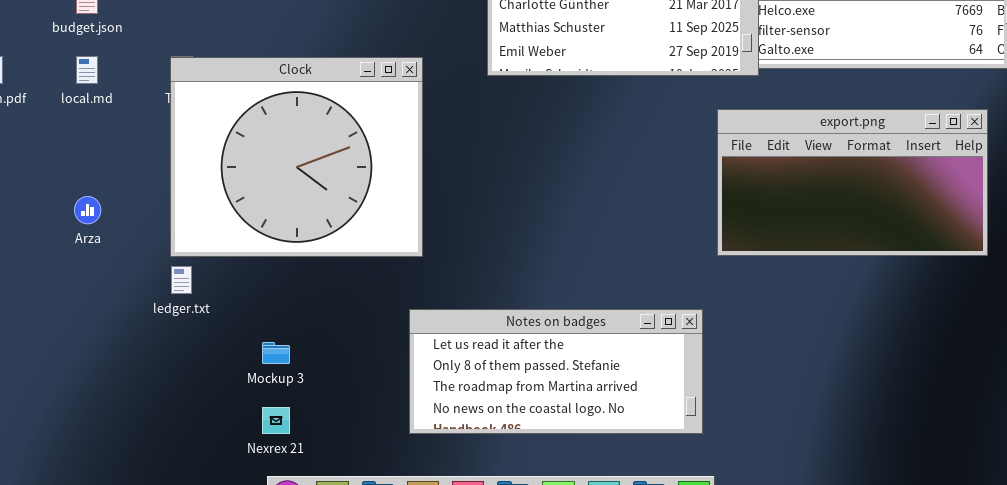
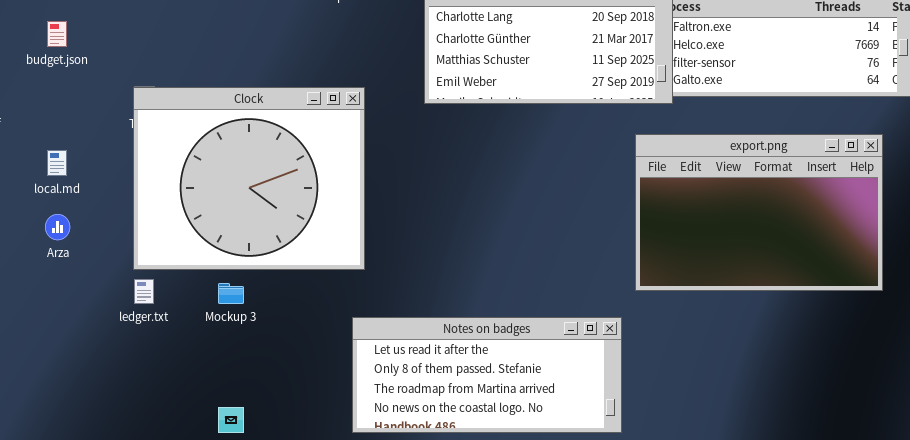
local.md: [76,56,98,84] -> [47,150,67,176], moved
export.png: [717,109,988,256] -> [635,134,883,291], resized
Mockup 3: [262,342,290,364] -> [218,283,244,304], moved

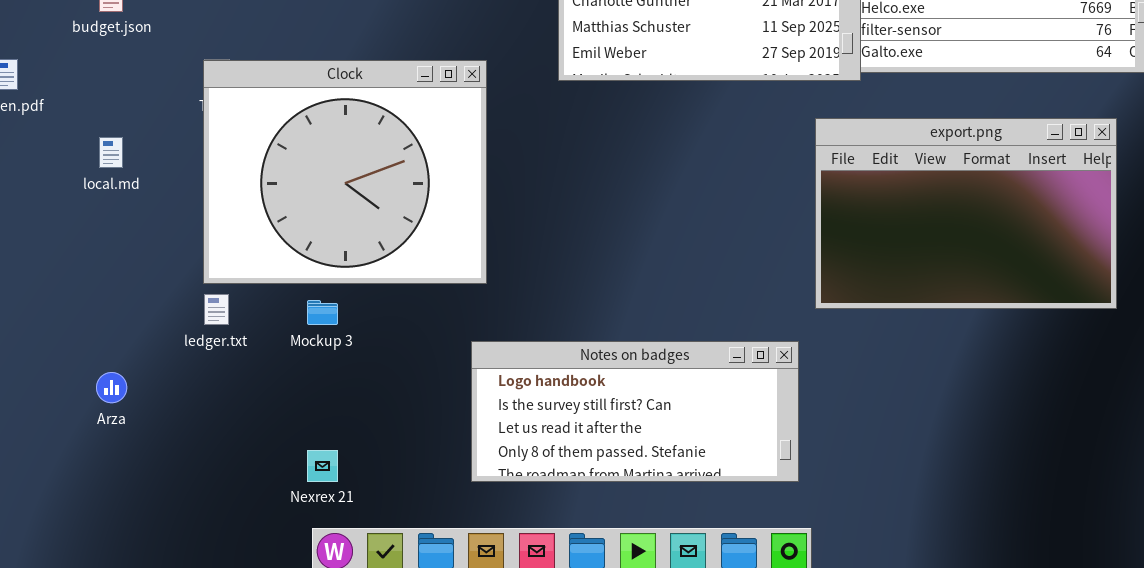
Arza: [45,214,70,240] -> [96,372,127,403], moved
Notes on badges: [352,317,622,433] -> [471,341,799,482], scrolled up 2 rows

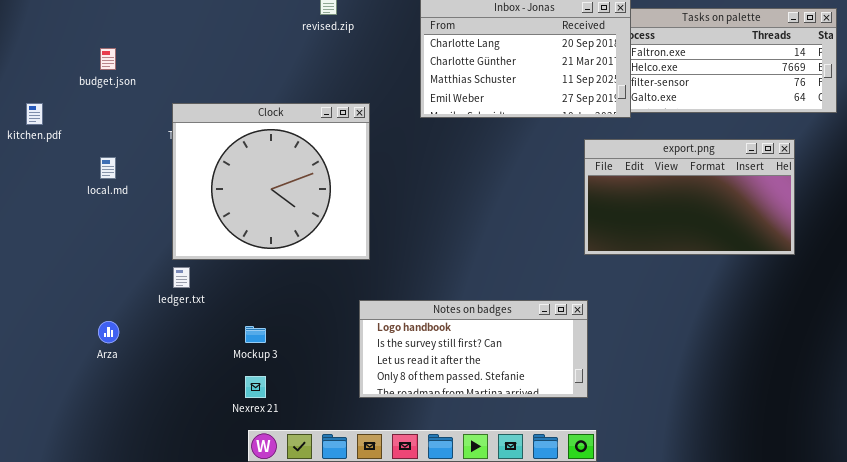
export.png: [815,118,1117,309] -> [584,139,795,255], moved, resized
Mockup 3: [307,300,338,325] -> [245,326,266,343], moved

